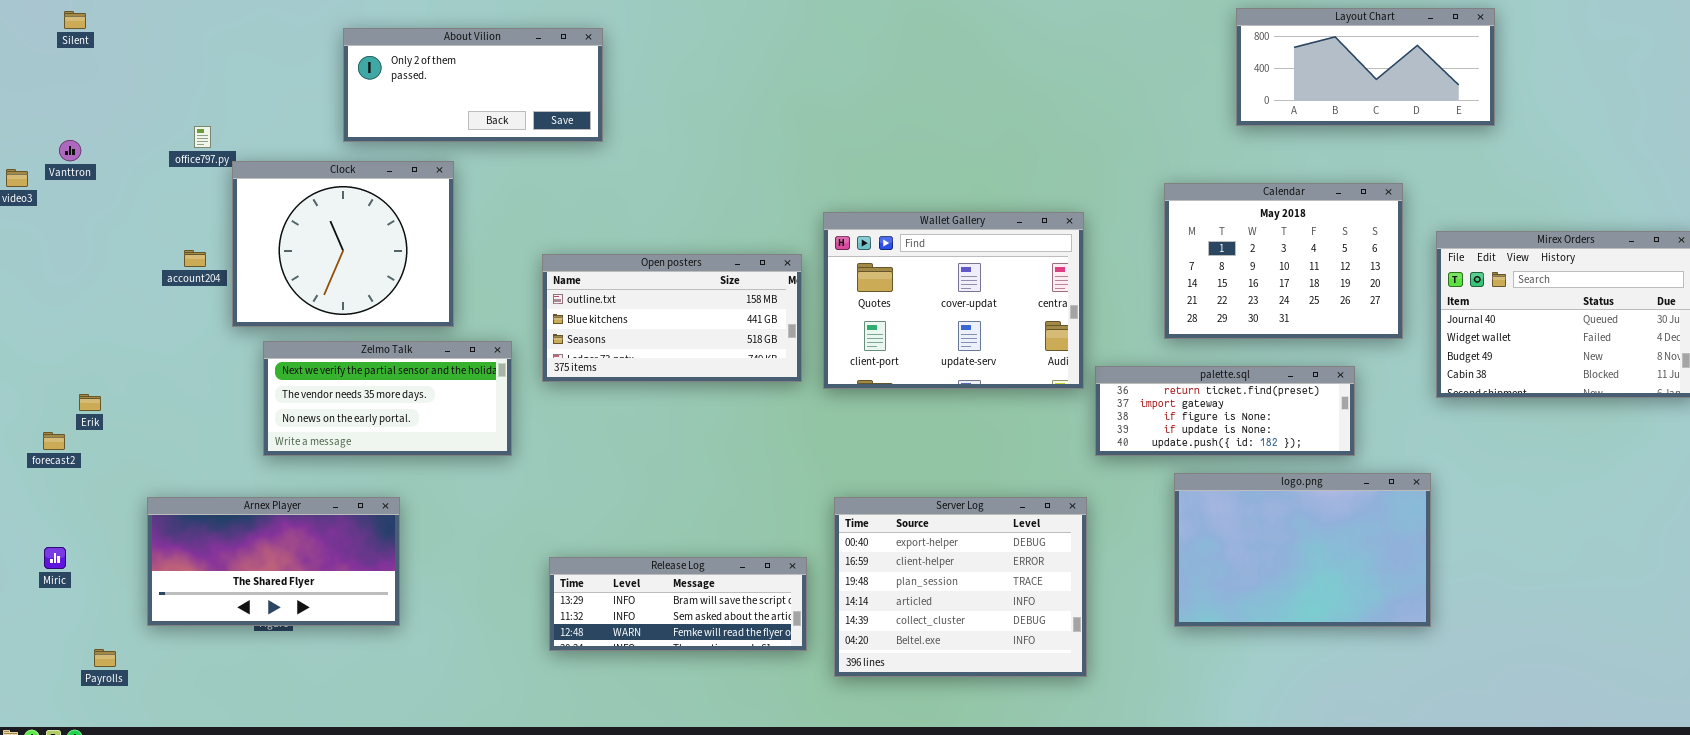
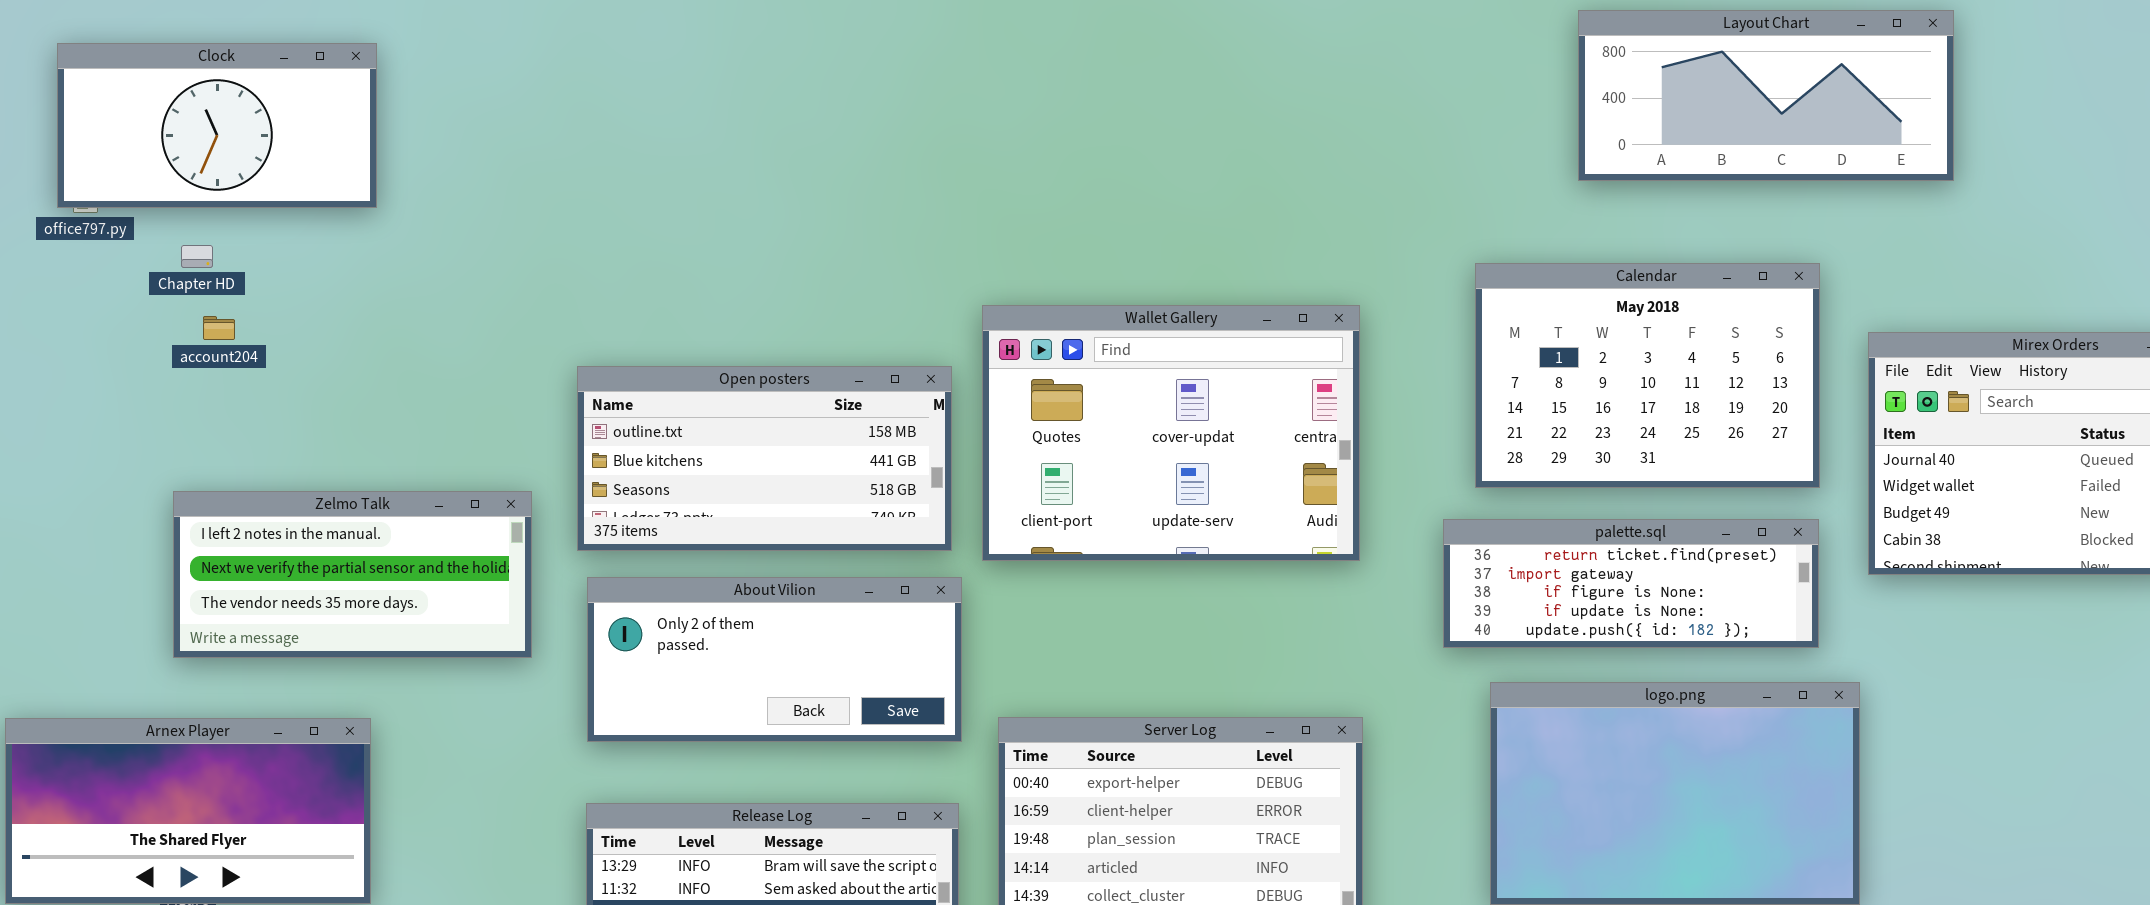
About Vilion: [343,28,603,142] -> [587,577,962,742], moved
Clock: [232,161,454,327] -> [57,43,377,208], moved, resized
account204: [184,250,206,267] -> [203,316,235,340], moved
Zelmo Talk: [263,341,512,456] -> [173,491,532,658], scrolled up 1 row
palette.sql: [1095,366,1355,456] -> [1443,519,1819,648], moved

